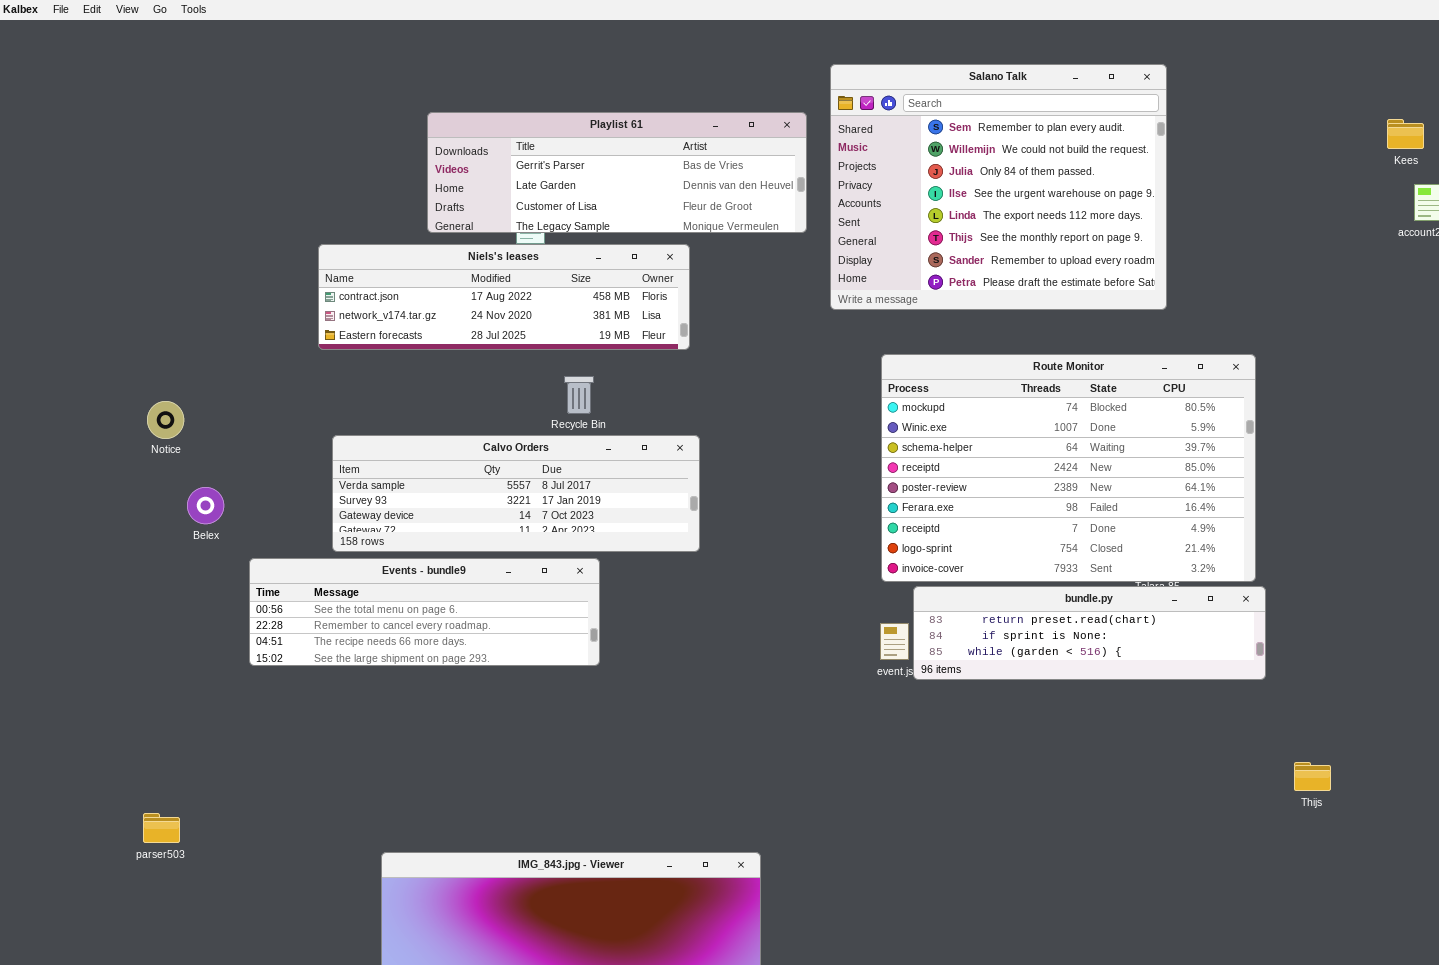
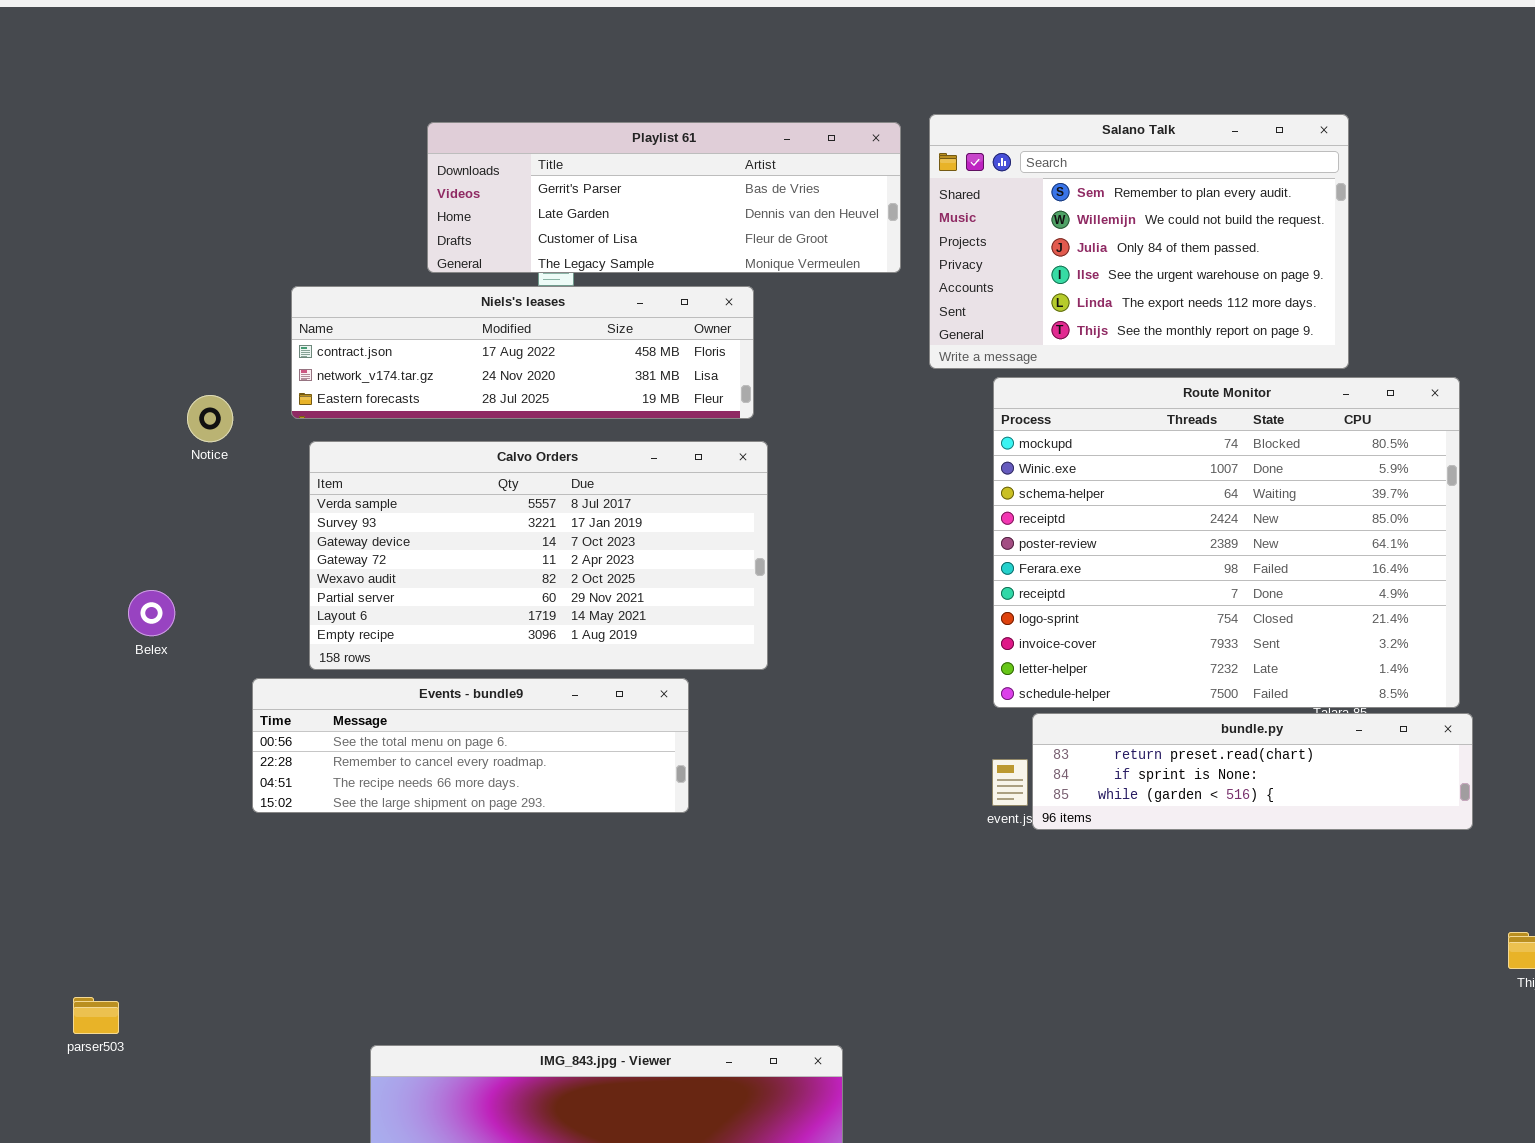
Salano Talk: [830,64,1167,310] -> [929,114,1349,369], resized
Route Monitor: [881,354,1256,582] -> [993,377,1460,708], resized
Notice: [147,401,184,439] -> [187,395,233,442], moved
Calvo Orders: [332,435,700,552] -> [309,441,768,670], resized
Events - bundle9: [249,558,600,666] -> [252,678,689,813], moved

